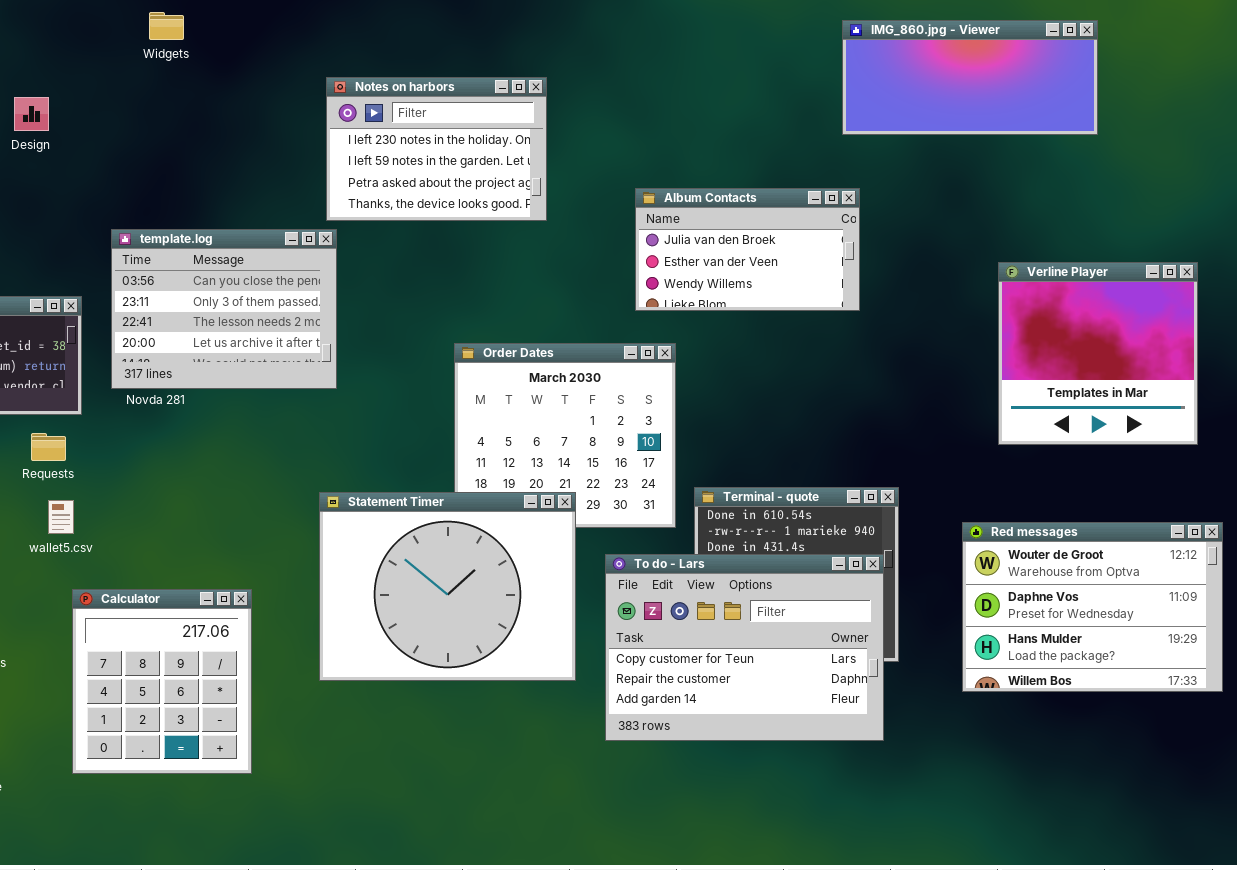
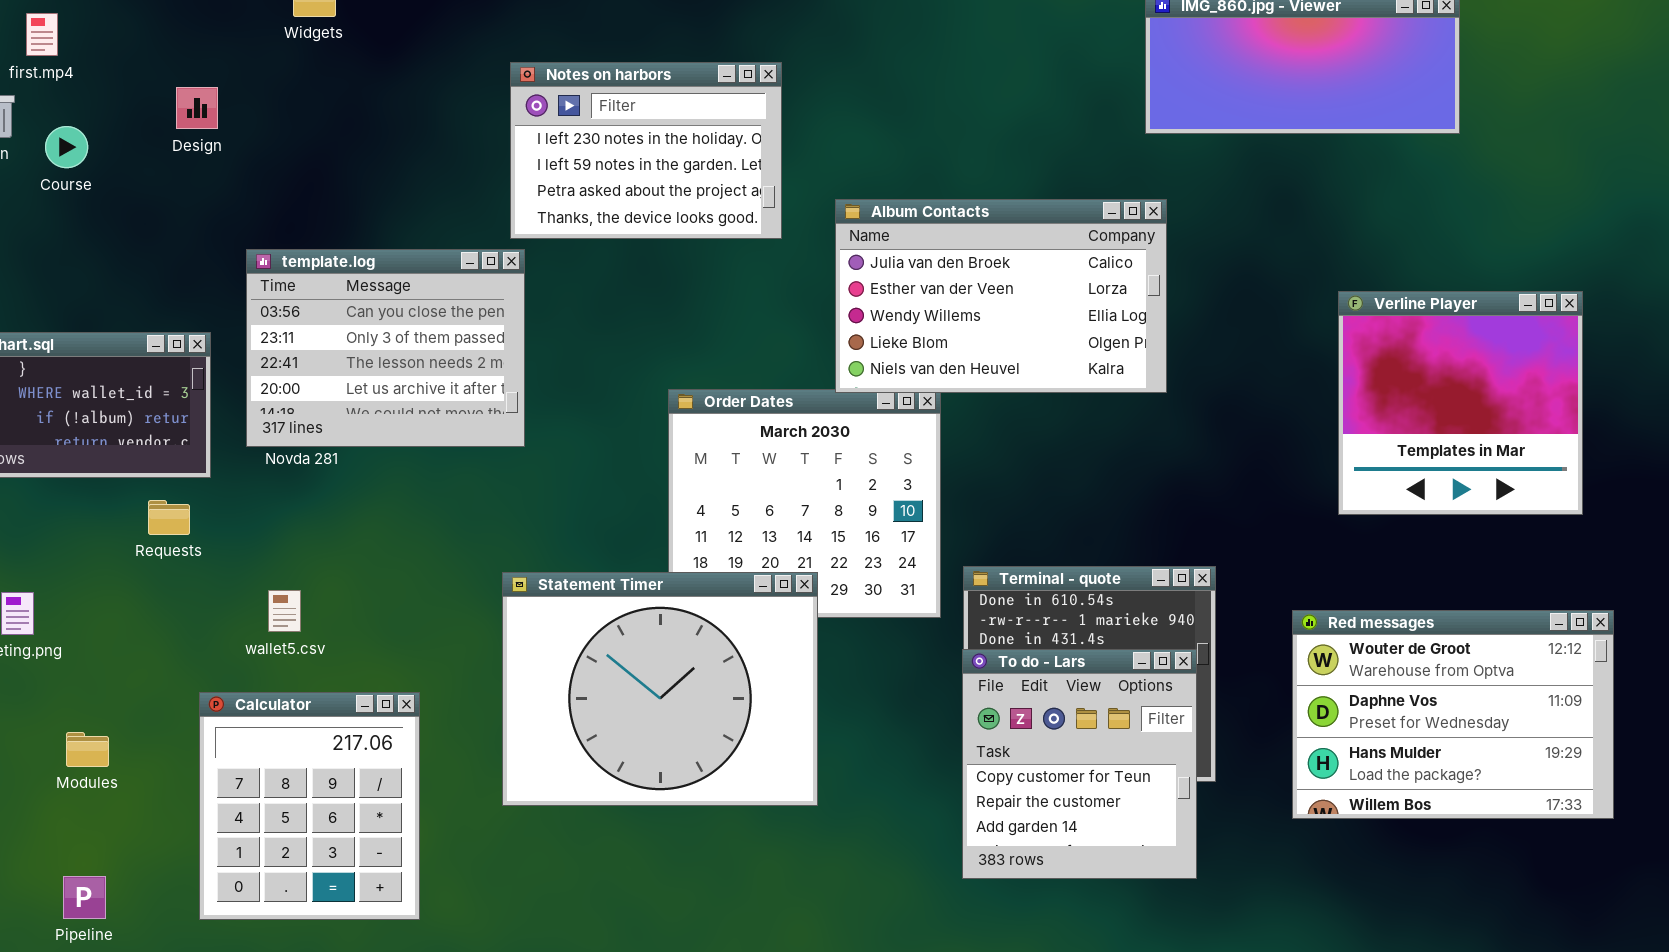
Design: [14,97,49,131] -> [176,87,218,129], moved
Album Contacts: [635,188,860,311] -> [835,199,1167,393], resized
wallet5.csv: [48,500,74,534] -> [268,590,301,632], moved
To do - Lars: [605,554,884,741] -> [962,649,1197,879], resized

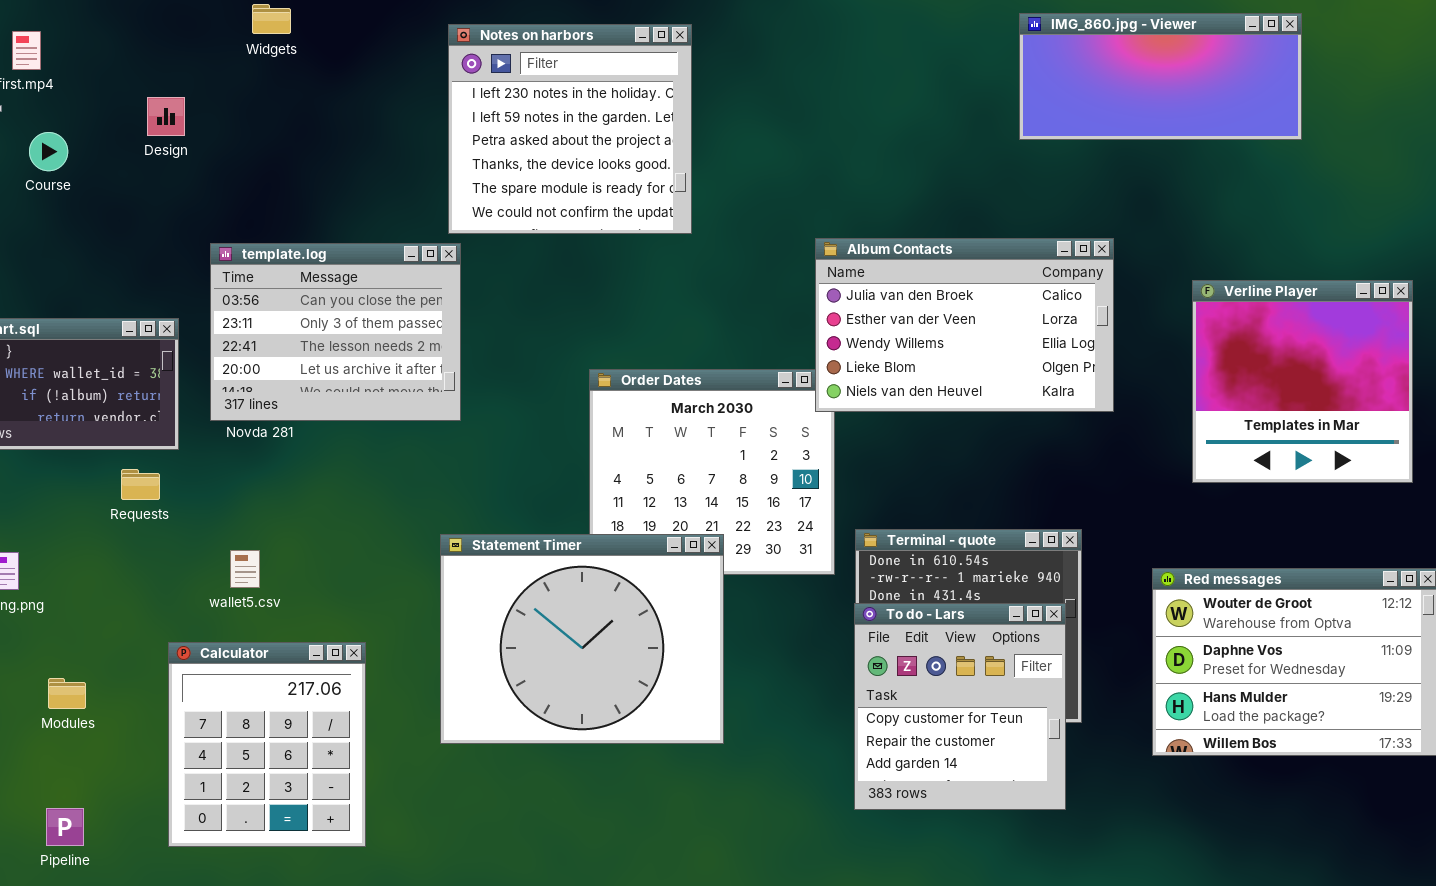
Notes on harbors: [510,62,782,239] -> [448,24,692,234], resized
Album Contacts: [835,199,1167,393] -> [815,238,1114,412], moved

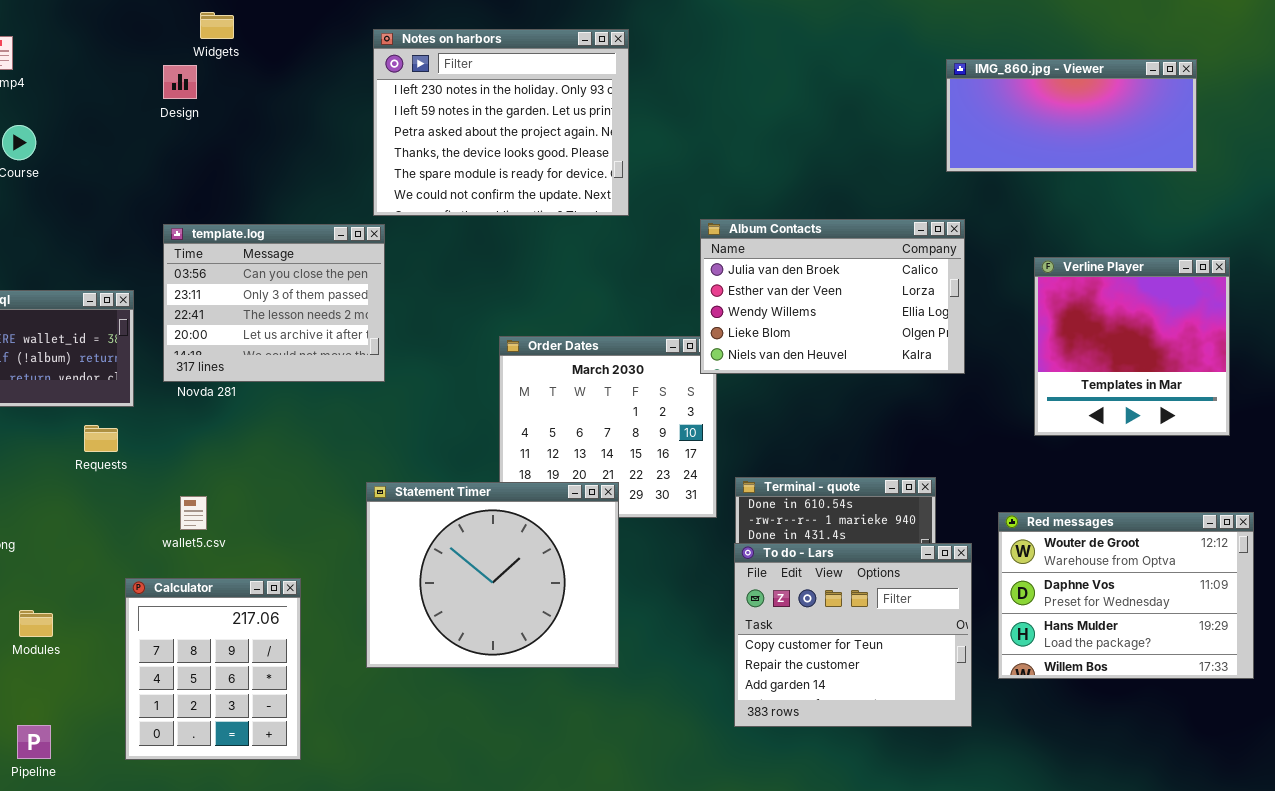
IMG_860.jpg - Viewer: [1019,13,1302,140] -> [946,59,1197,172], moved
Notes on harbors: [448,24,692,234] -> [373,29,629,216], resized
Design: [147,97,185,136] -> [163,65,197,99], moved
To do - Lars: [854,603,1066,810] -> [734,543,972,727], resized

